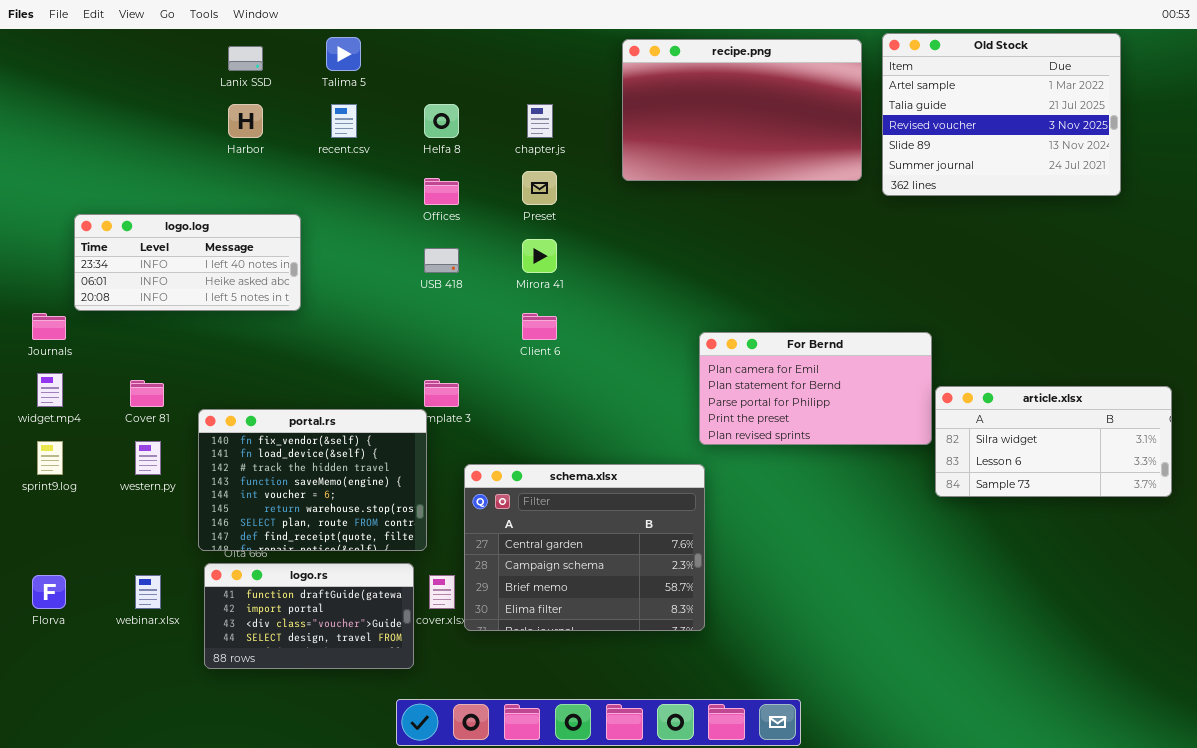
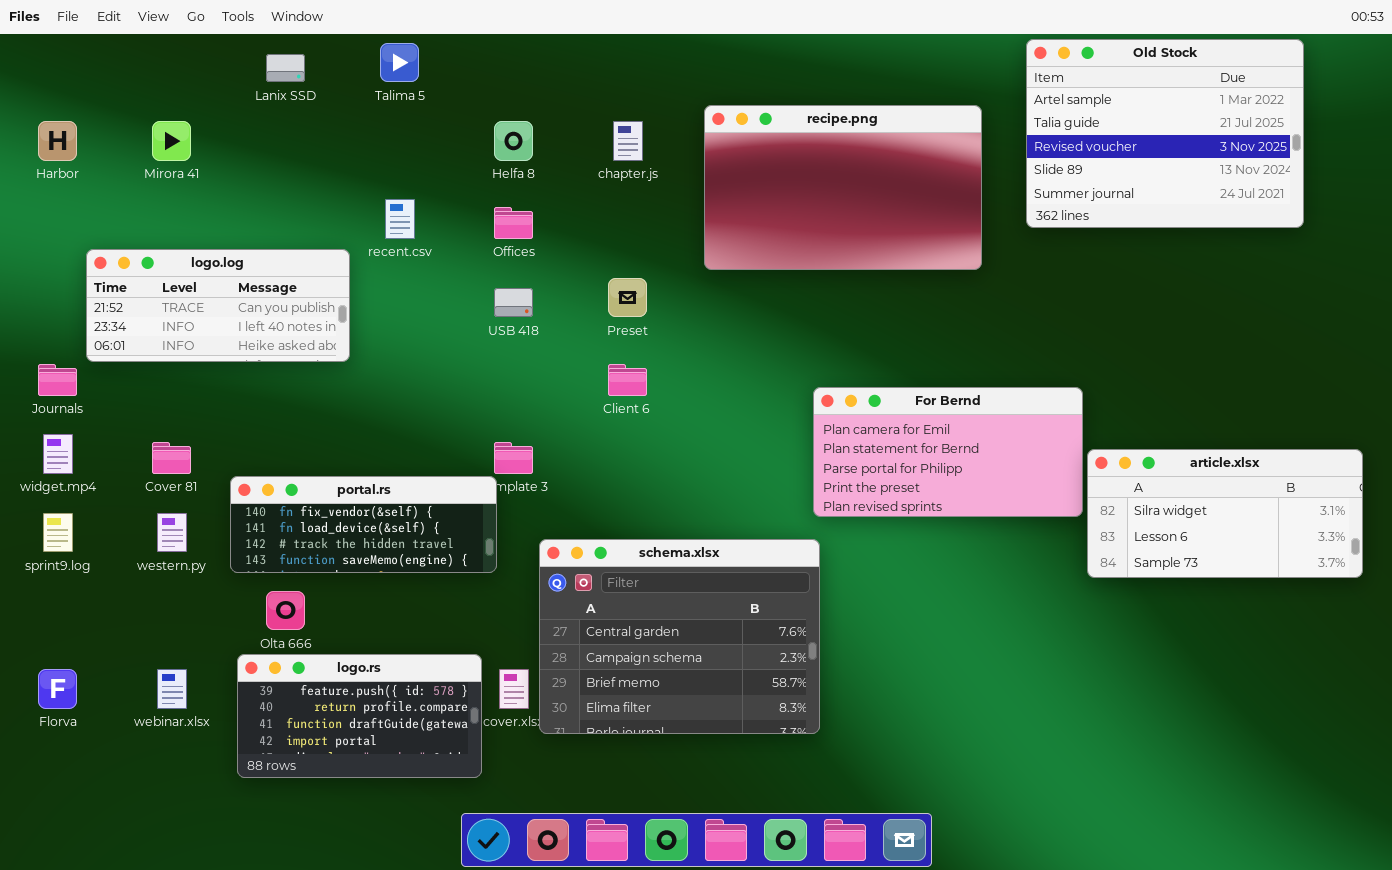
recipe.png: [622,39,862,181] -> [704,105,982,270], moved
Harbor: [228,104,263,138] -> [38,121,77,161], moved
recent.csv: [331,104,357,138] -> [385,199,415,239], moved
Preset: [522,171,557,205] -> [608,278,647,317], moved
logo.log: [74,214,301,311] -> [86,249,350,362], scrolled up 1 row
Mirora 41: [522,239,557,273] -> [152,121,191,161], moved
portal.rs: [198,409,427,551] -> [230,476,497,573], resized
logo.rs: [204,563,414,669] -> [237,654,482,778], scrolled up 2 rows

